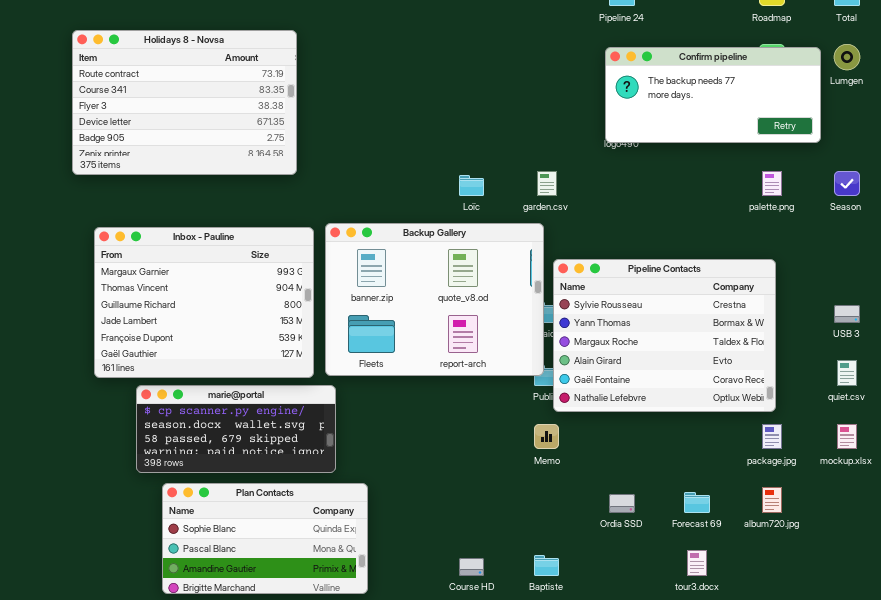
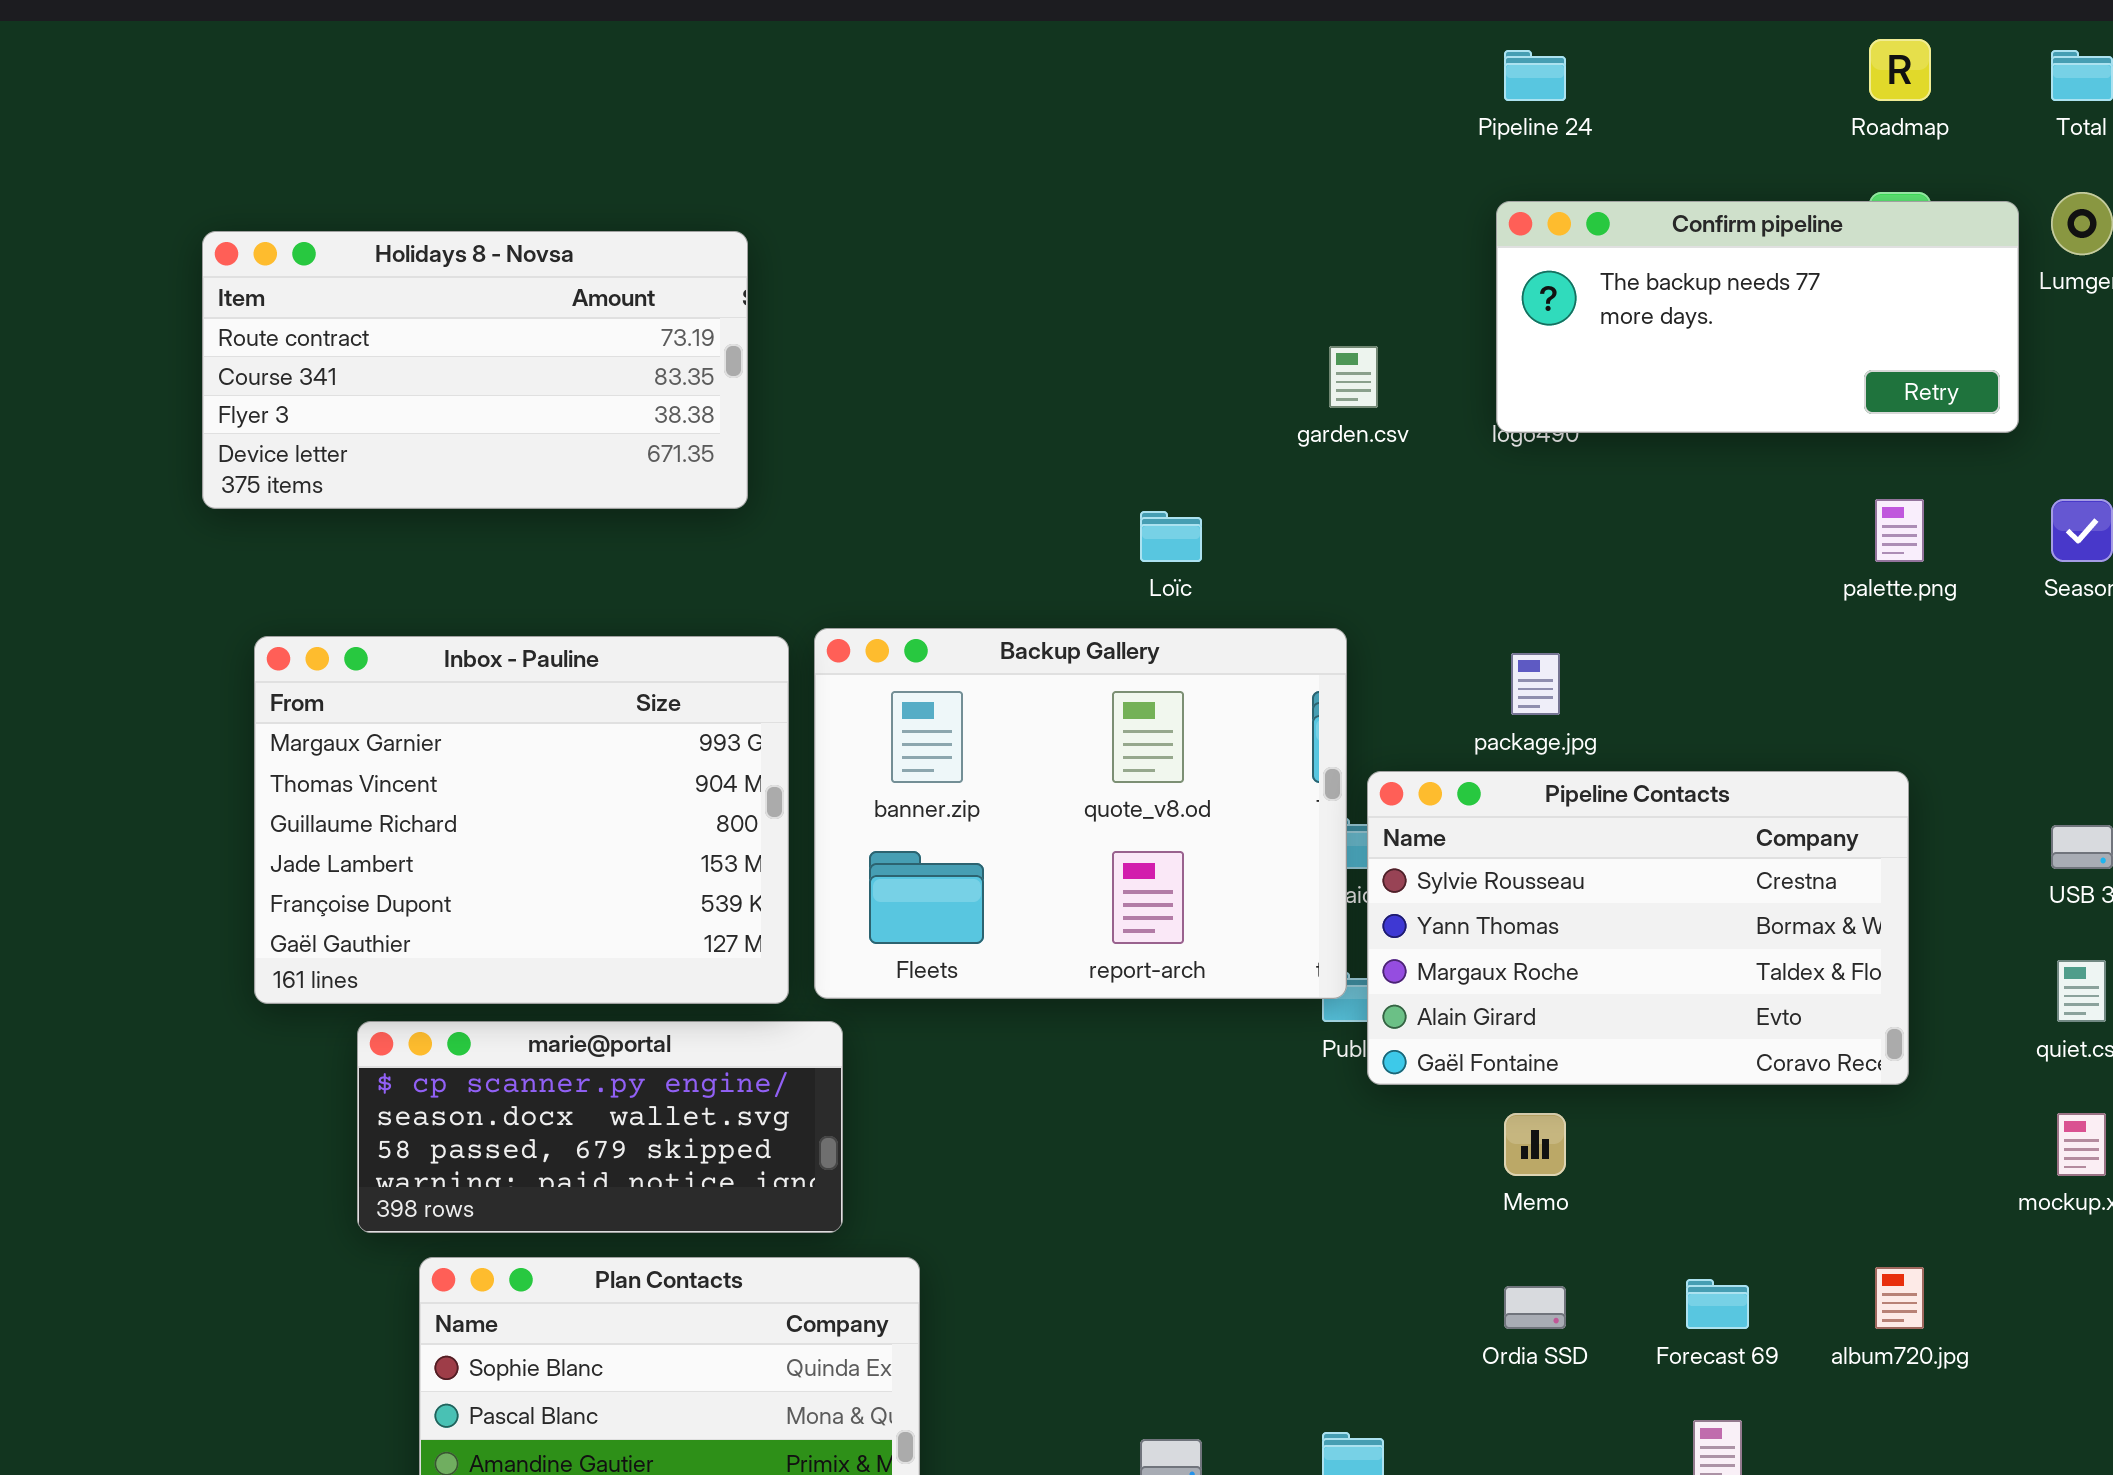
Holidays 8 - Novsa: [72,30,297,175] -> [202,231,748,509], resized
garden.csv: [537,171,557,196] -> [1329,346,1378,408], moved
Pipeline Contacts: [553,259,776,412] -> [1367,771,1909,1085], resized
Memo: [534,424,559,449] -> [1504,1113,1566,1176], moved
package.jpg: [762,424,782,449] -> [1511,653,1560,715], moved

